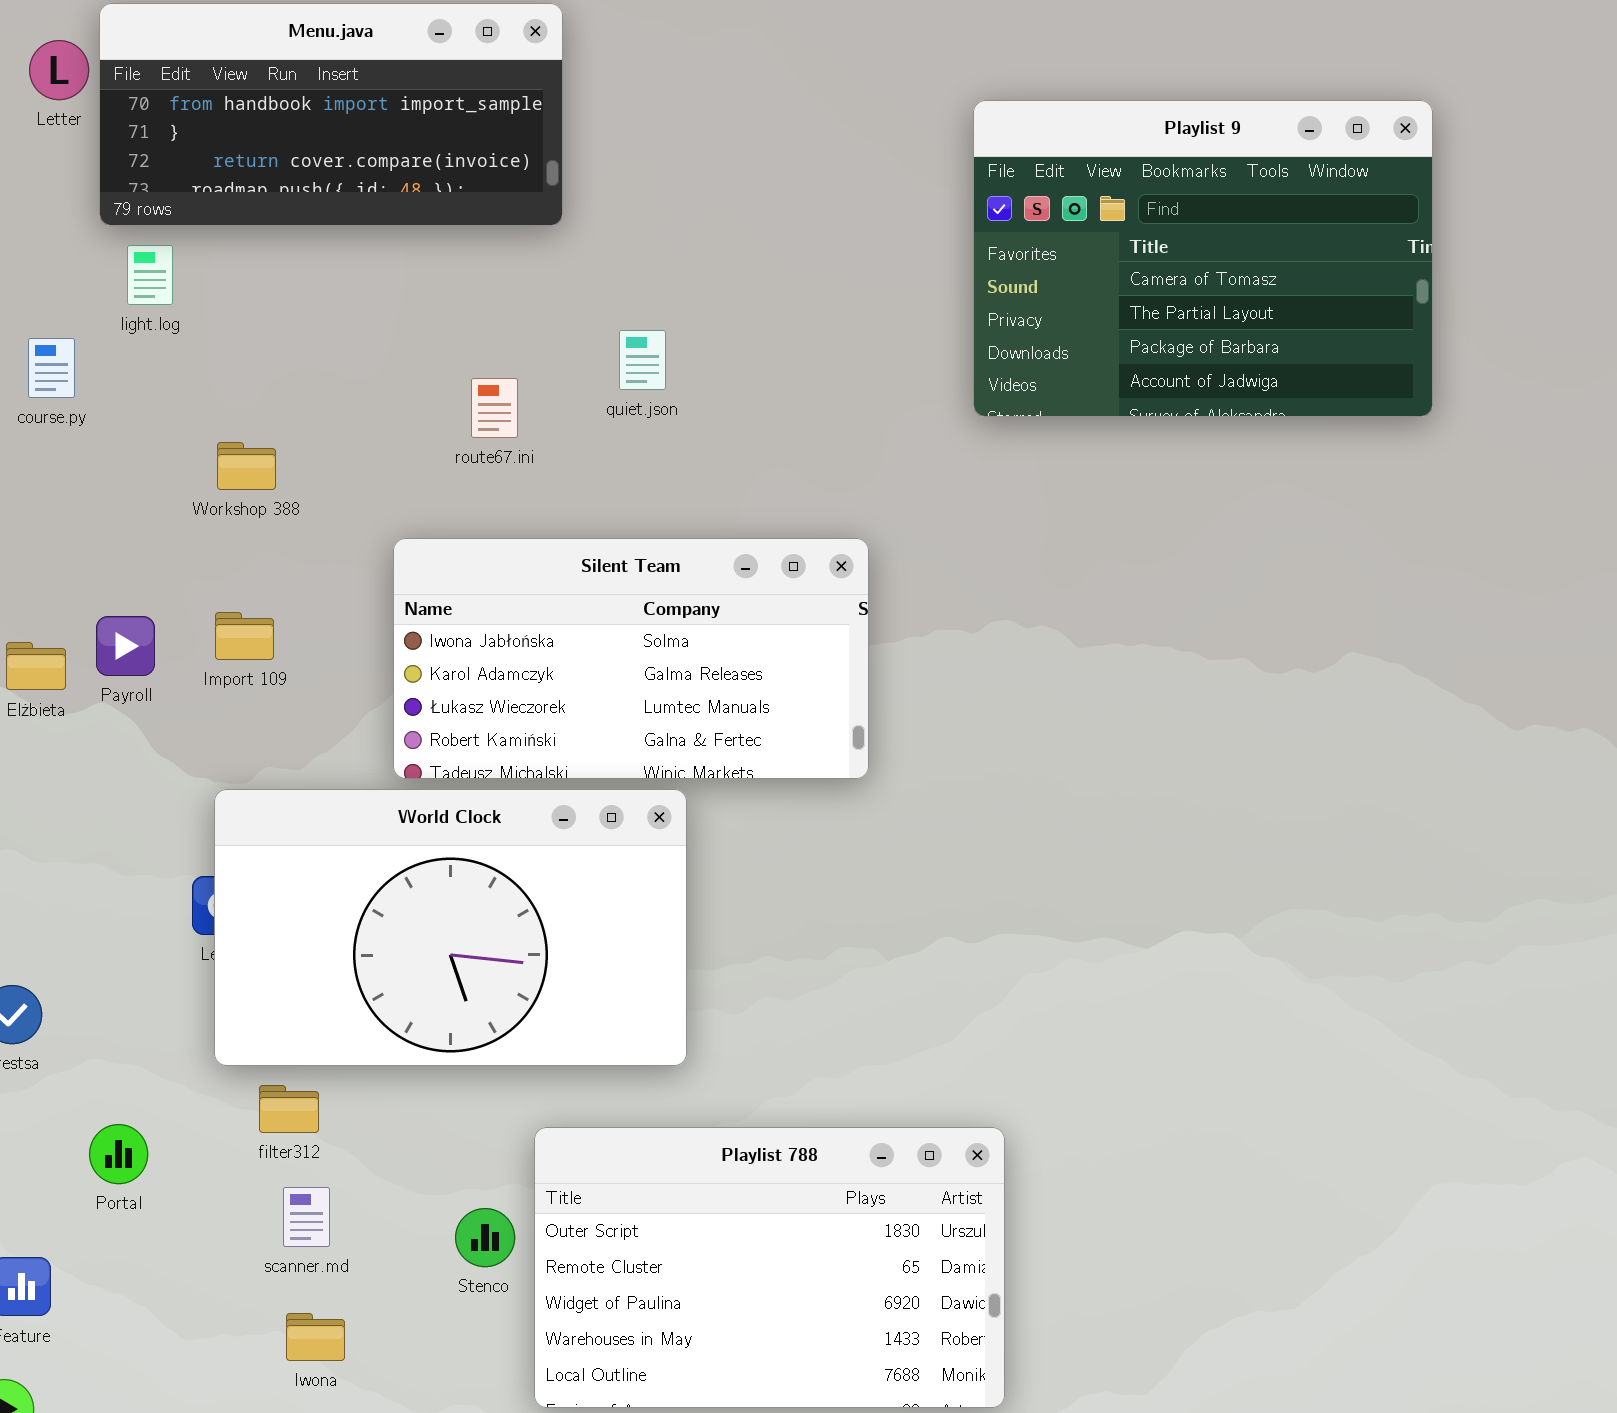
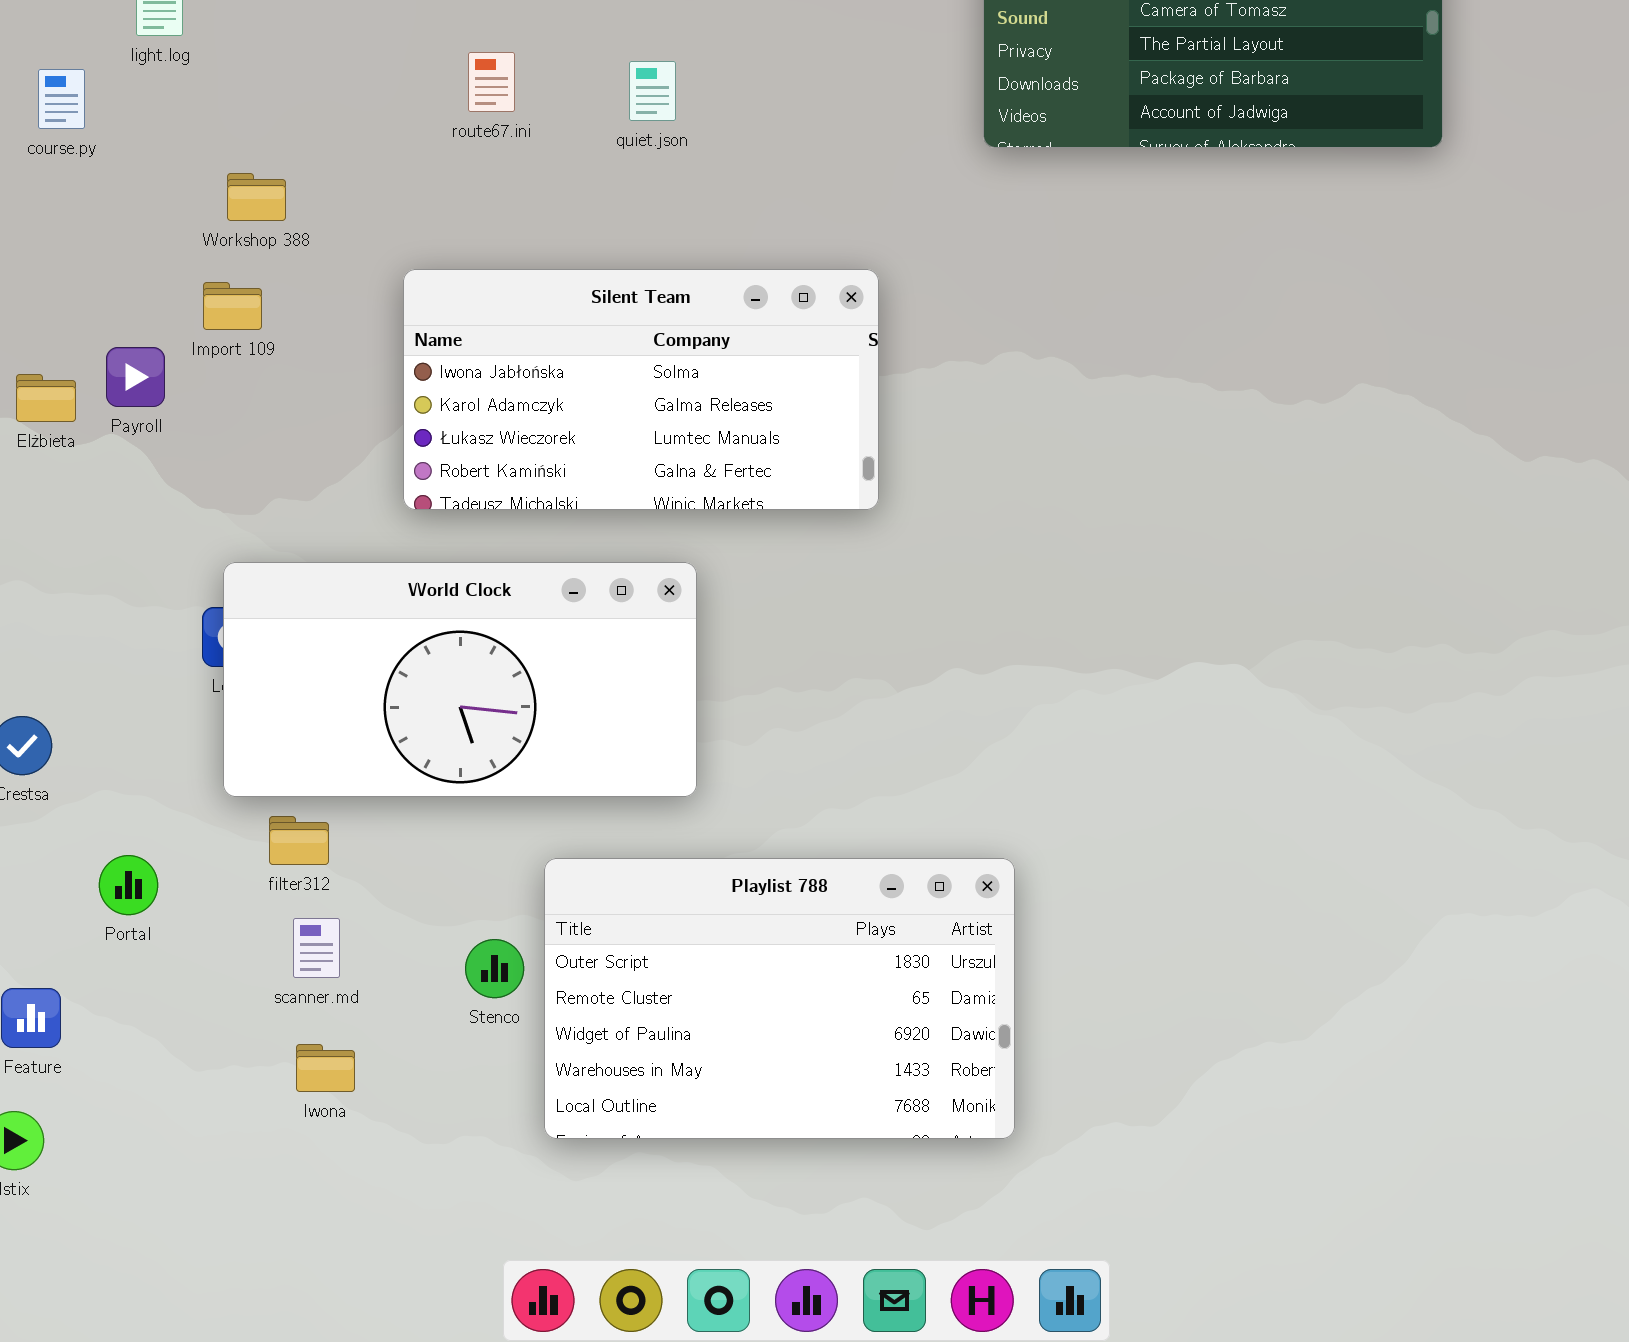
route67.ini: [471,378,518,438] -> [468,52,515,112], moved
Import 109: [215,612,274,660] -> [203,282,262,330], moved
World Clock: [214,789,687,1066] -> [223,562,697,797], resized

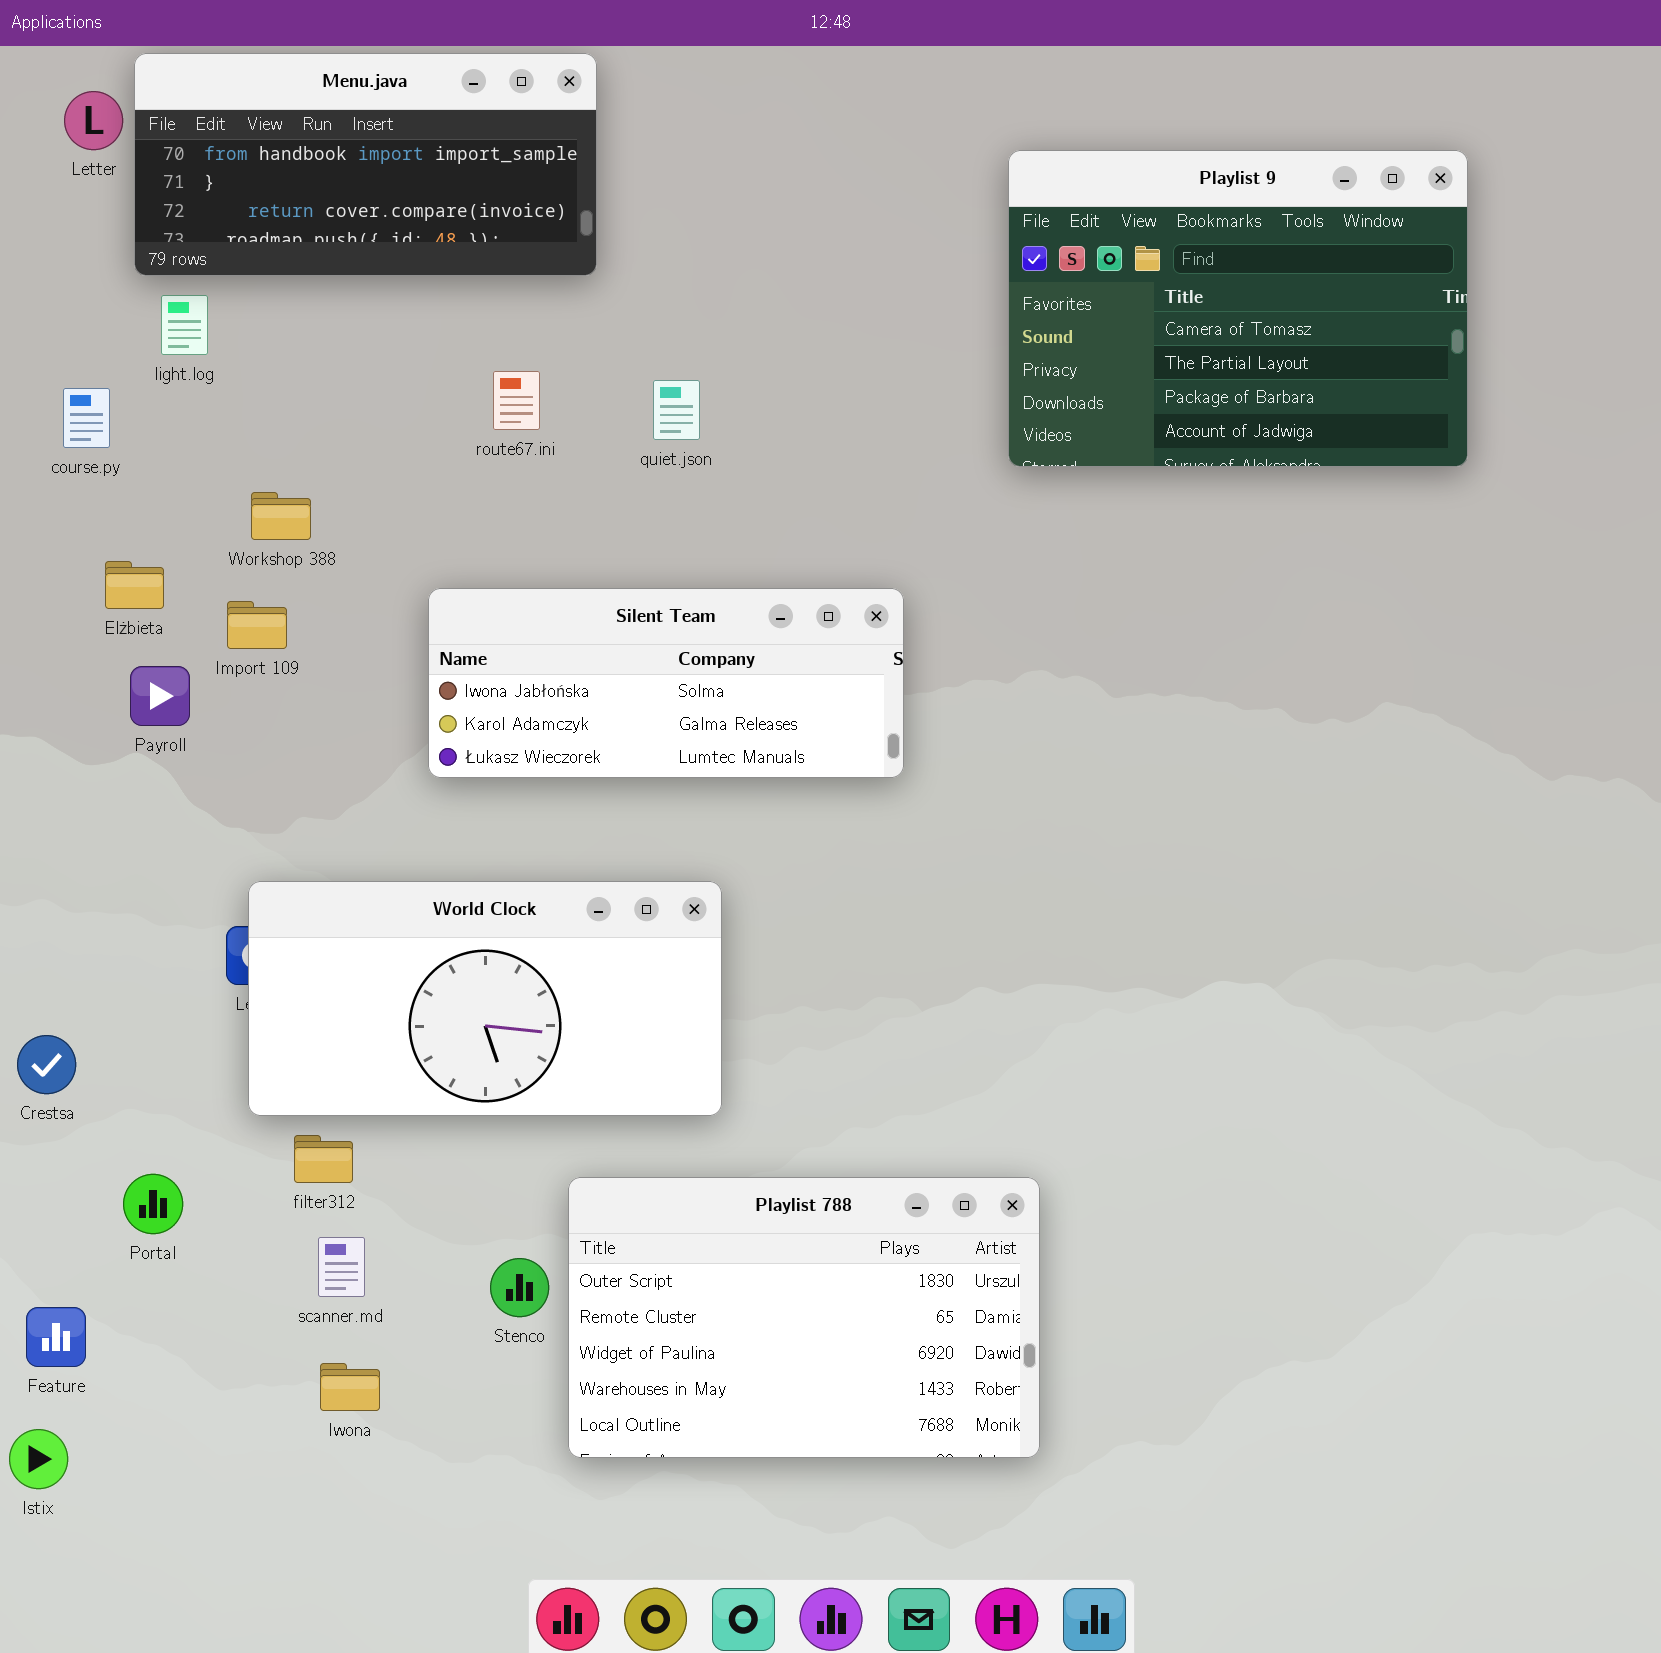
Silent Team: [403,269,879,510] -> [428,588,904,778], resized
Elżbieta: [16,374,76,422] -> [105,561,164,609], moved

